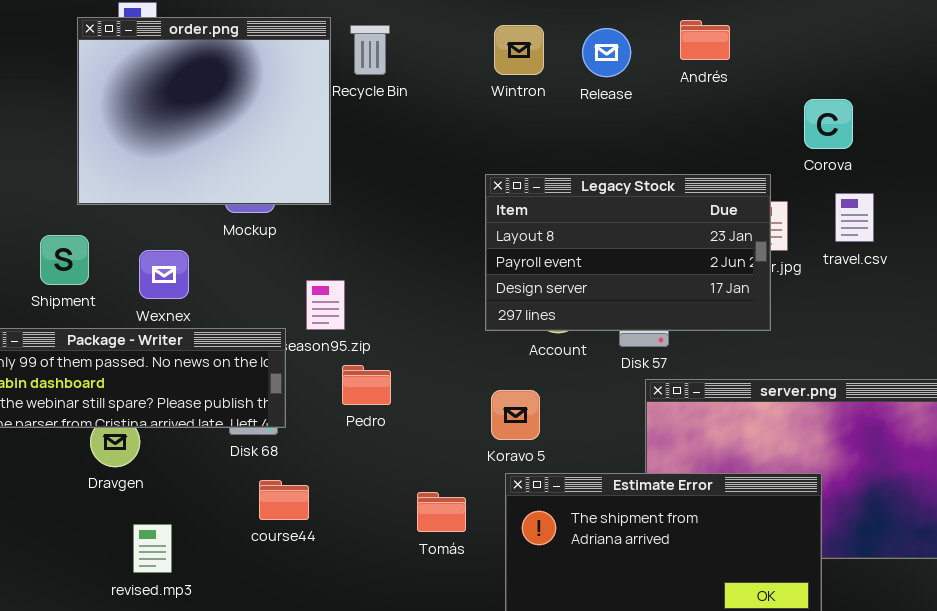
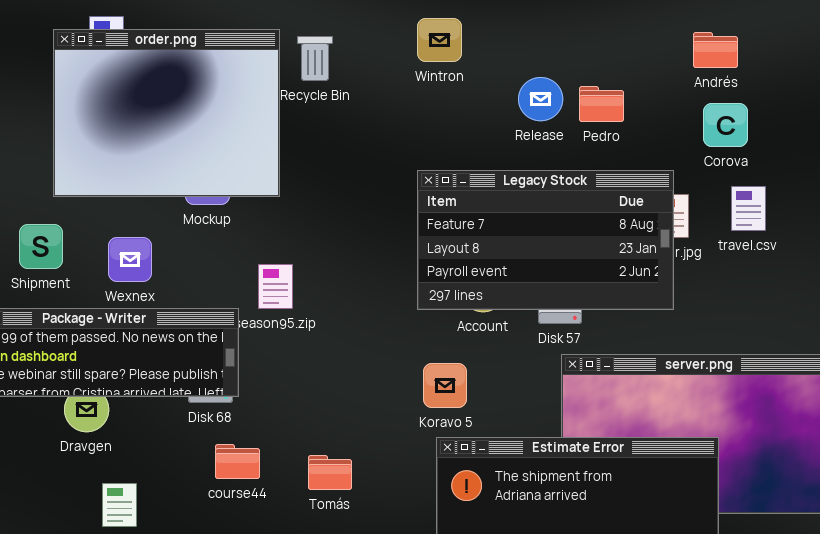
Andrés: [680,20,730,60] -> [693,32,738,68], moved
Wintron: [494,25,544,75] -> [417,18,462,62], moved
Release: [582,28,631,77] -> [518,77,563,121], moved
Legacy Stock: [485,174,771,331] -> [417,170,674,310], scrolled up 1 row
Pedro: [342,365,391,405] -> [579,86,624,122], moved
Tomás: [417,492,466,532] -> [308,455,352,490], moved

